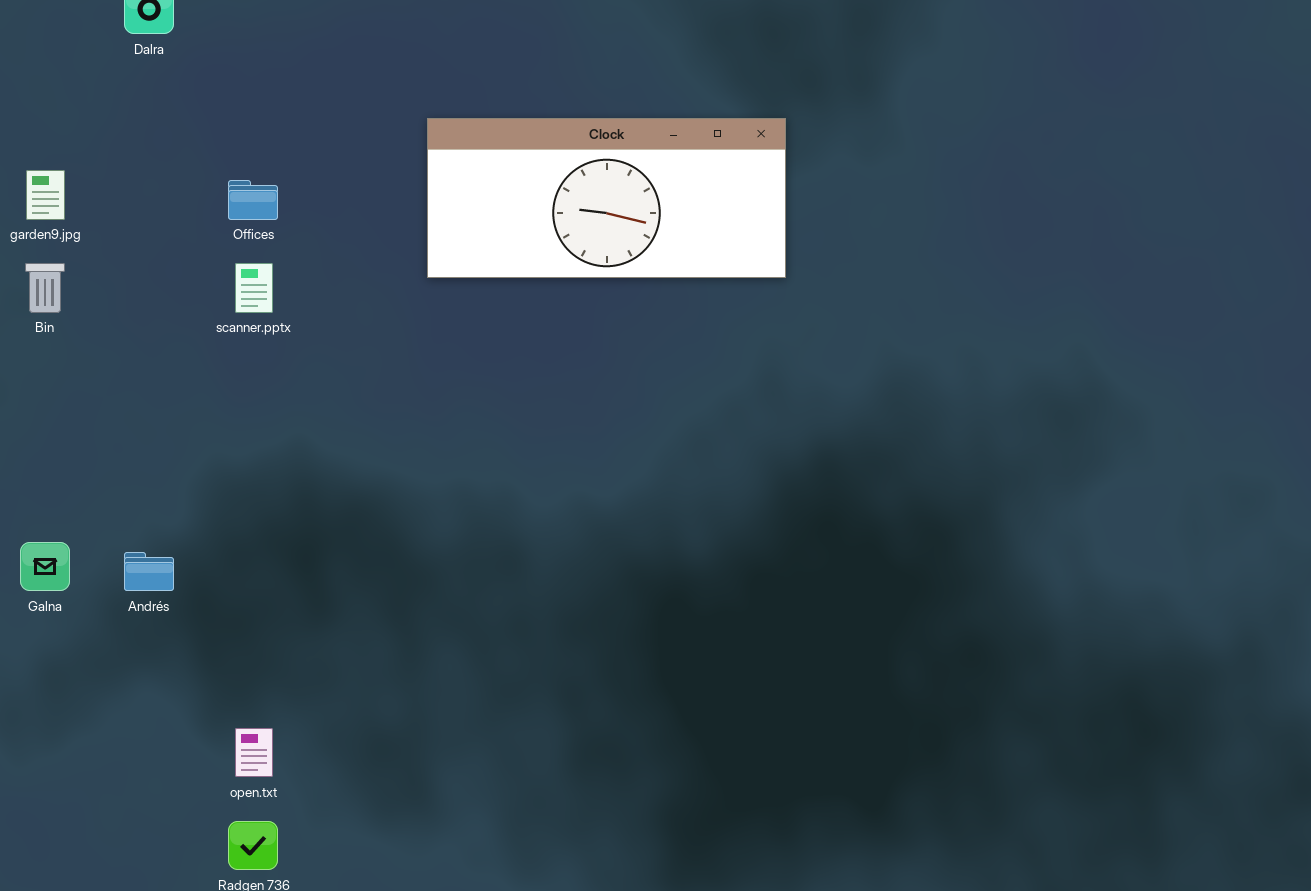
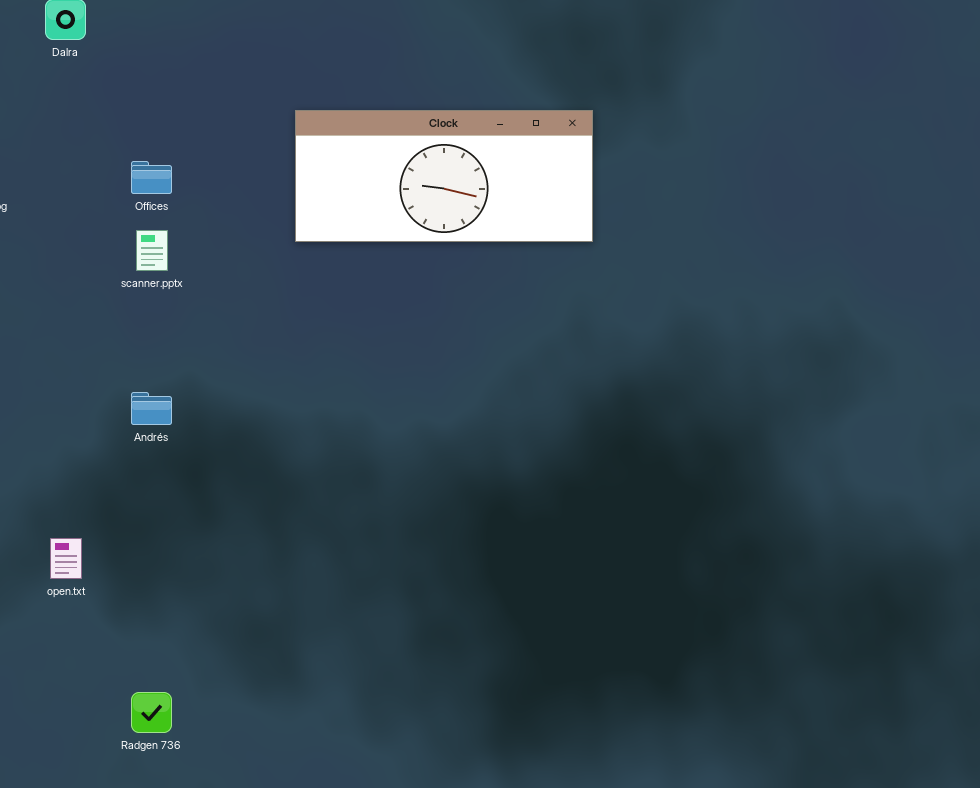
Andrés: [124,552,174,591] -> [131,392,172,425], moved
open.txt: [235,728,273,777] -> [50,538,82,579], moved

